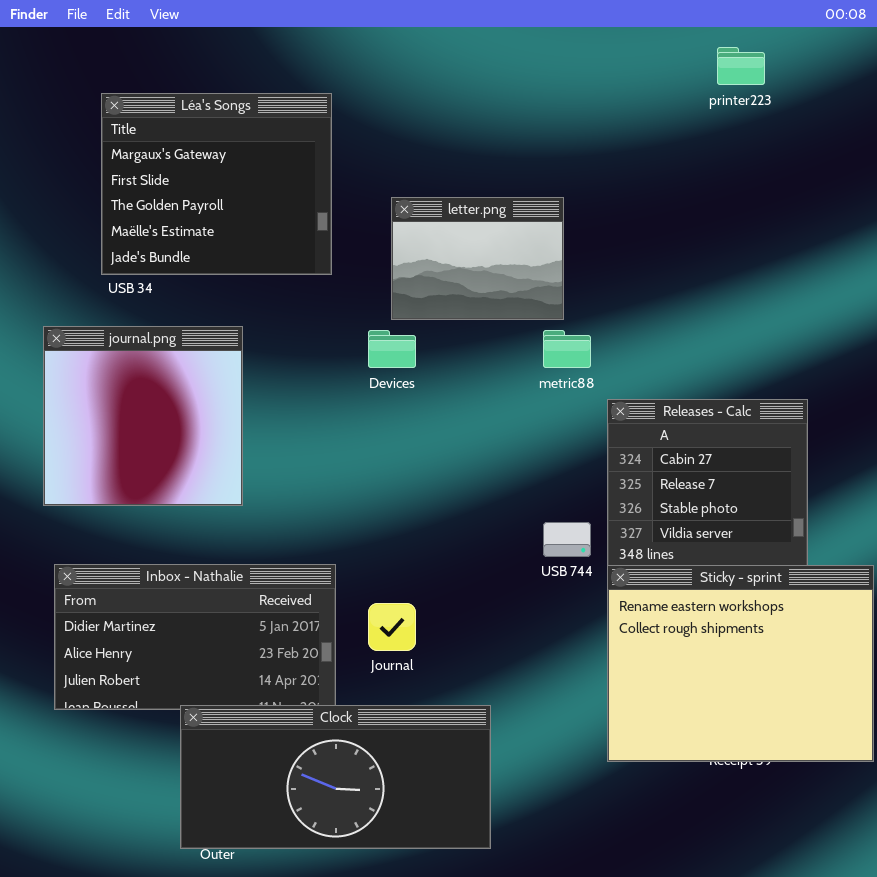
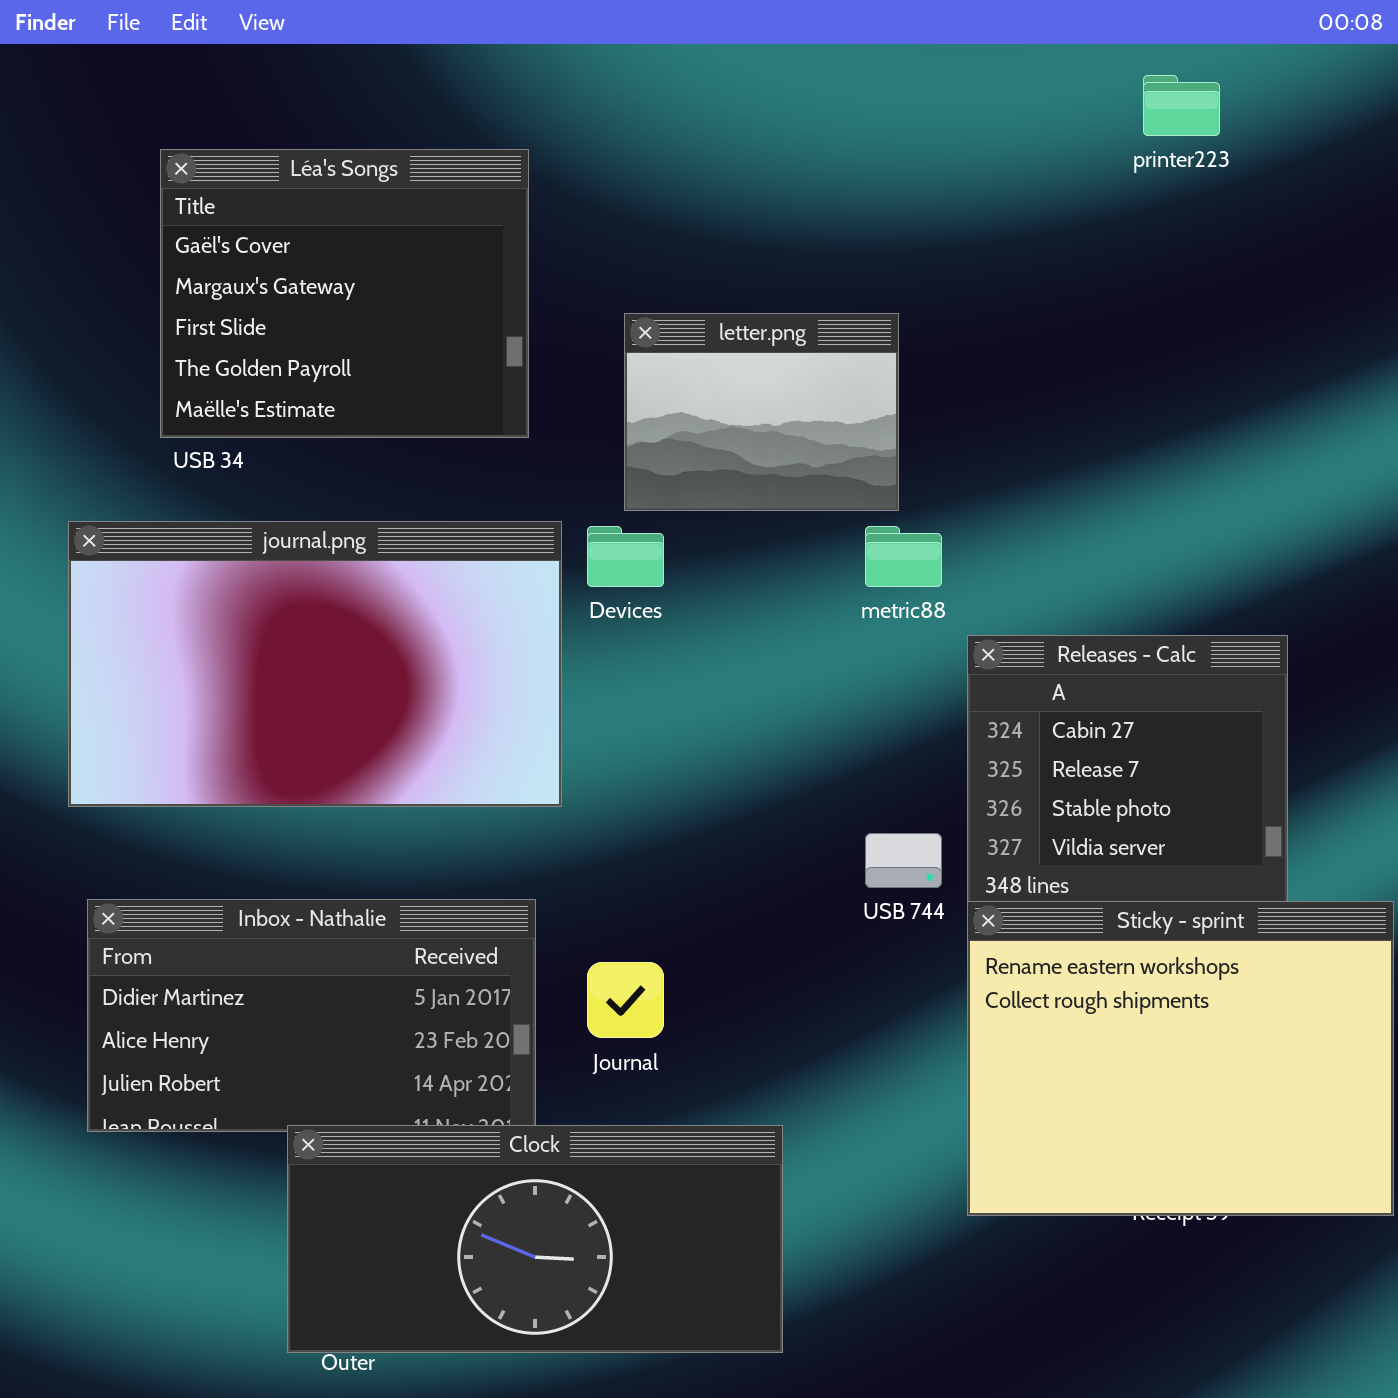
Léa's Songs: [101,93,332,275] -> [160,149,529,438], scrolled up 1 row
journal.png: [43,326,243,506] -> [68,521,562,807], resized

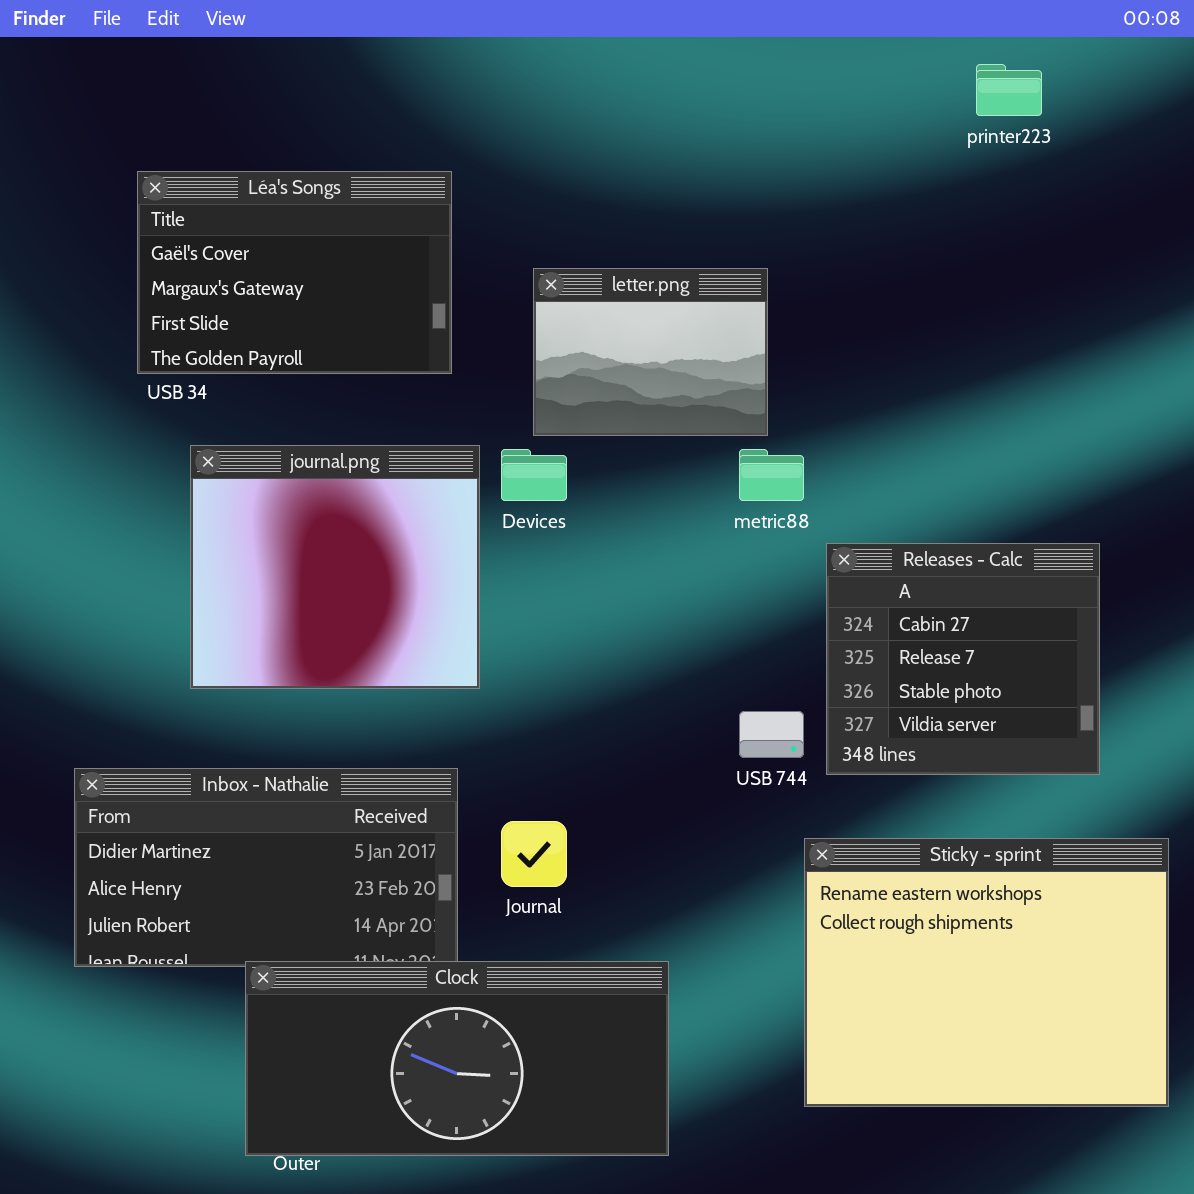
Léa's Songs: [160,149,529,438] -> [137,171,452,374], resized
journal.png: [68,521,562,807] -> [190,445,480,689], resized
Sticky - sprint: [967,901,1394,1216] -> [804,838,1169,1107], moved

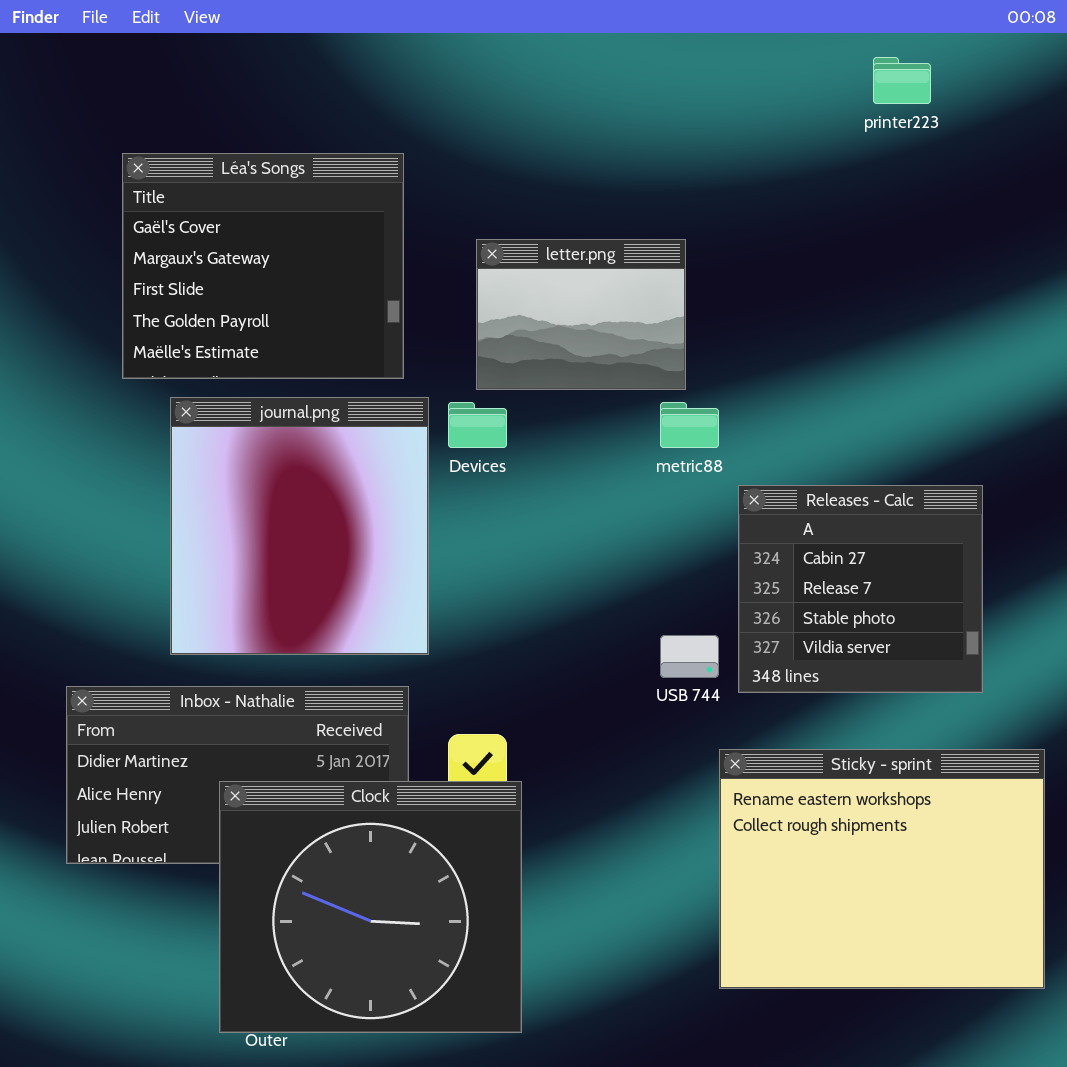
Léa's Songs: [137,171,452,374] -> [122,153,404,379], resized
journal.png: [190,445,480,689] -> [170,397,429,655], resized
Clock: [245,961,669,1156] -> [219,781,522,1033], resized

